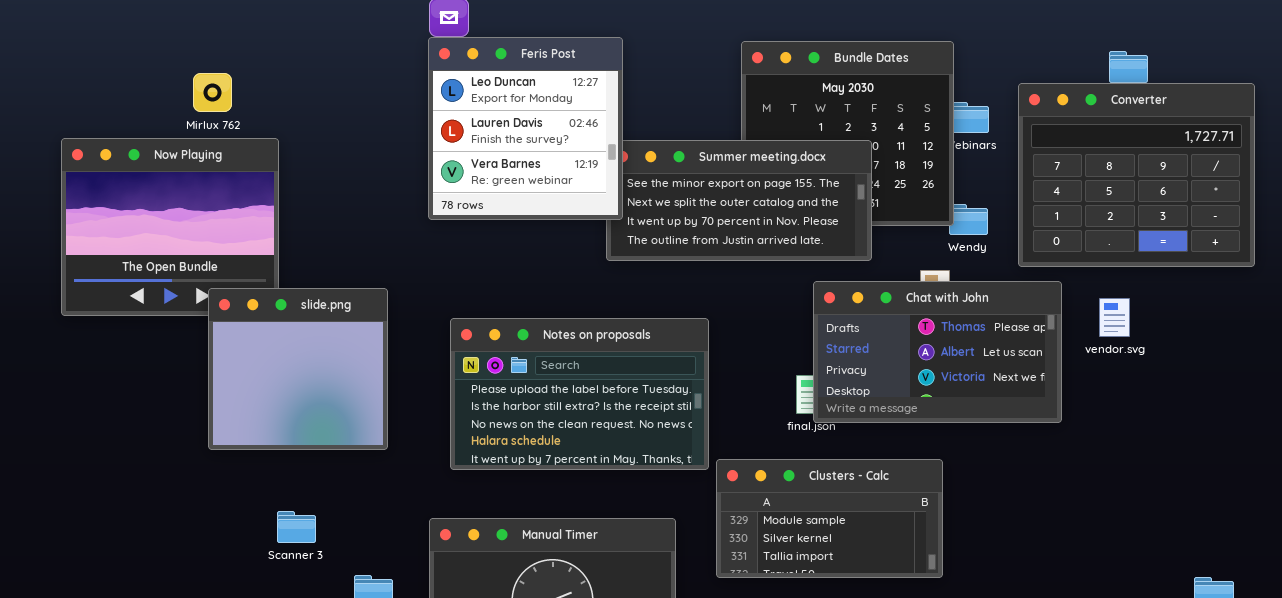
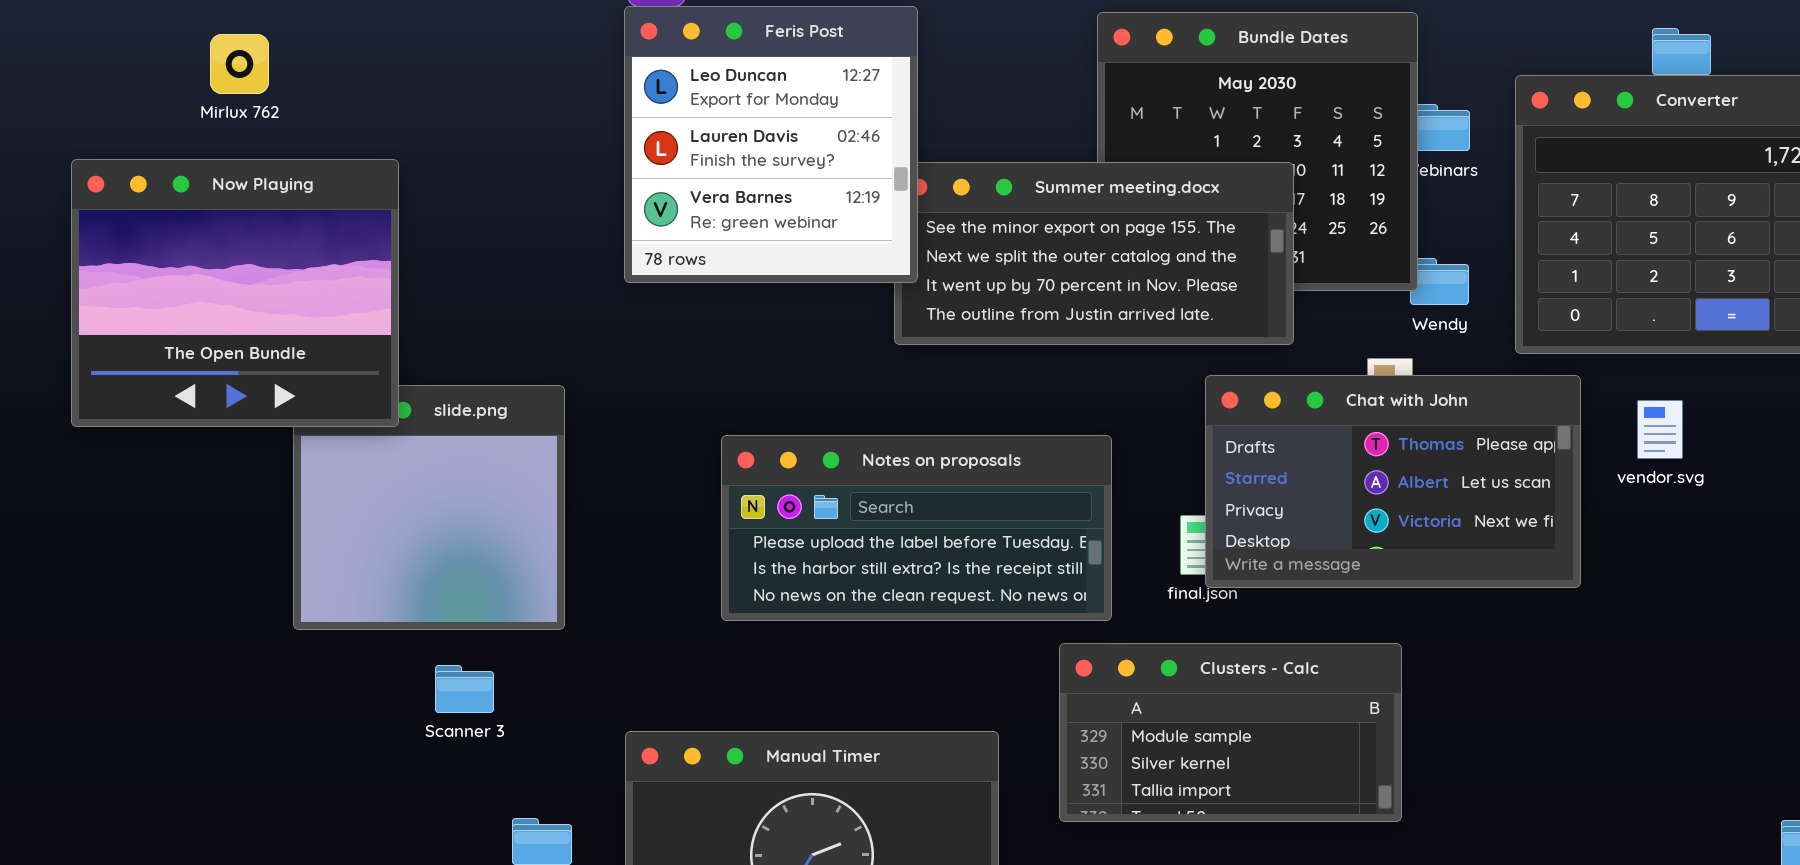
Mirlux 762: [193,73,232,112] -> [210,34,269,94], moved
Now Playing: [61,138,279,316] -> [71,159,399,427], raised
Notes on proposals: [450,318,709,470] -> [721,435,1112,621], moved, resized
Scanner 3: [277,511,316,543] -> [435,665,494,713], moved

